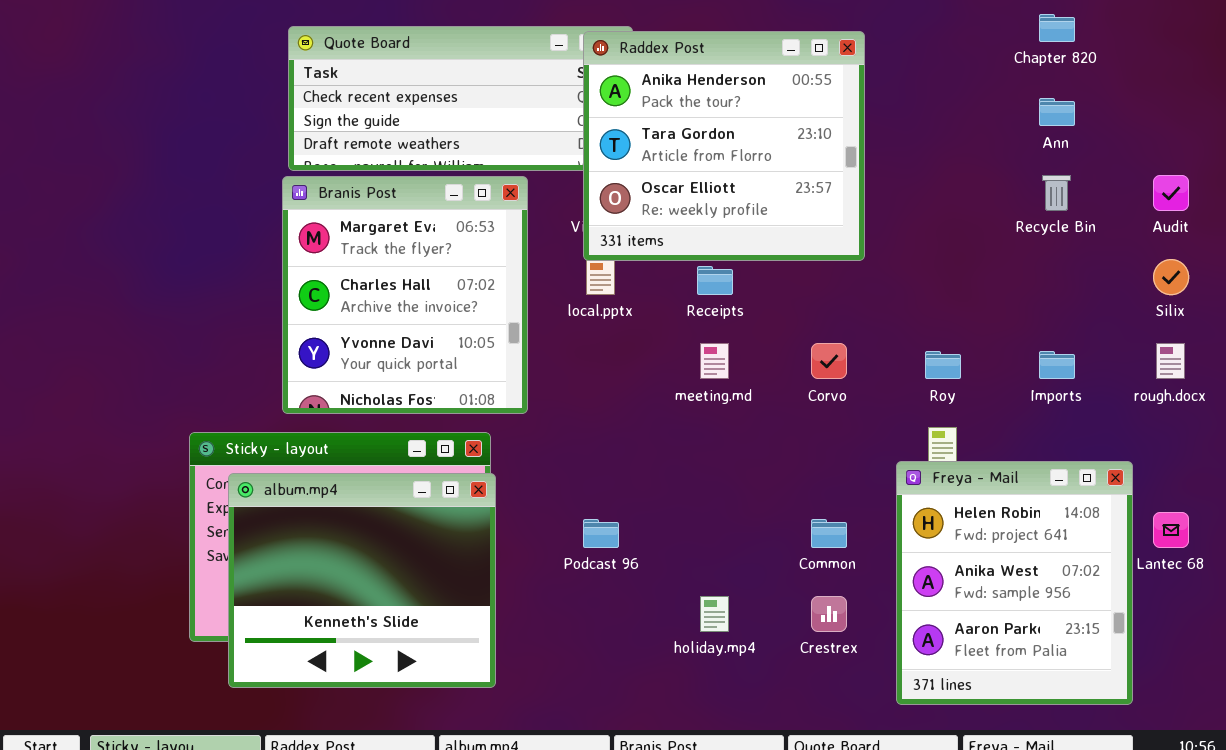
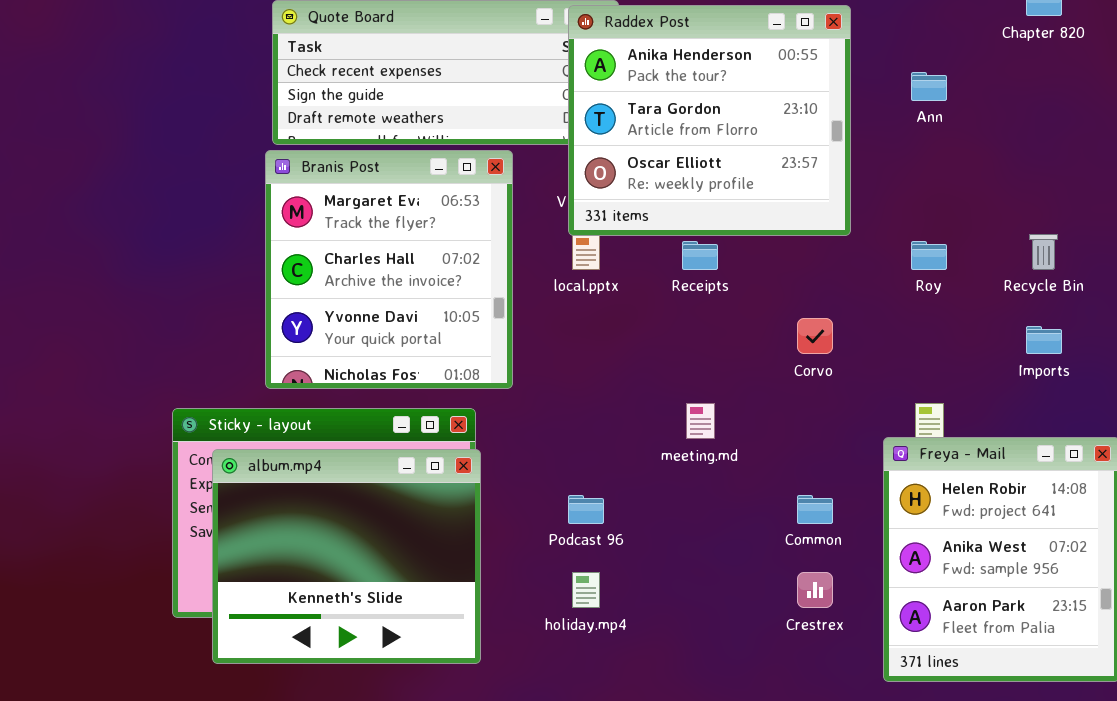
Ann: [1039,98,1075,126] -> [911,72,947,101], moved
Recycle Bin: [1042,175,1071,211] -> [1029,234,1058,270], moved
meeting.md: [700,343,729,379] -> [686,403,715,439], moved
Roy: [925,351,961,379] -> [911,241,947,270], moved
holiday.mp4: [700,596,729,632] -> [572,572,600,608], moved

